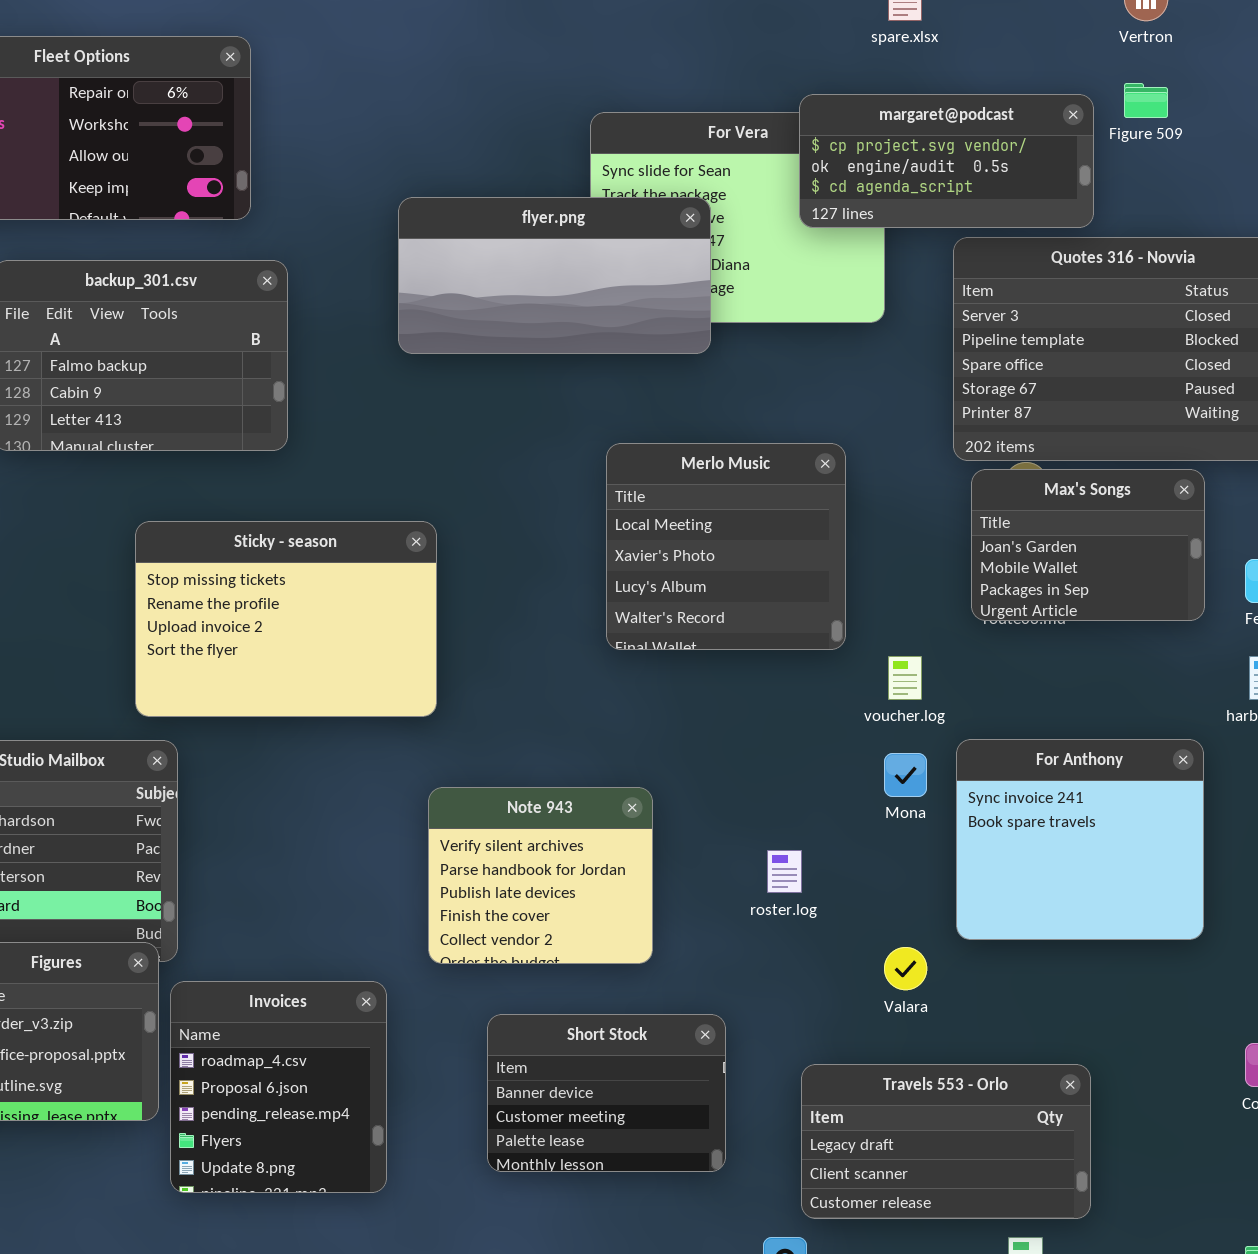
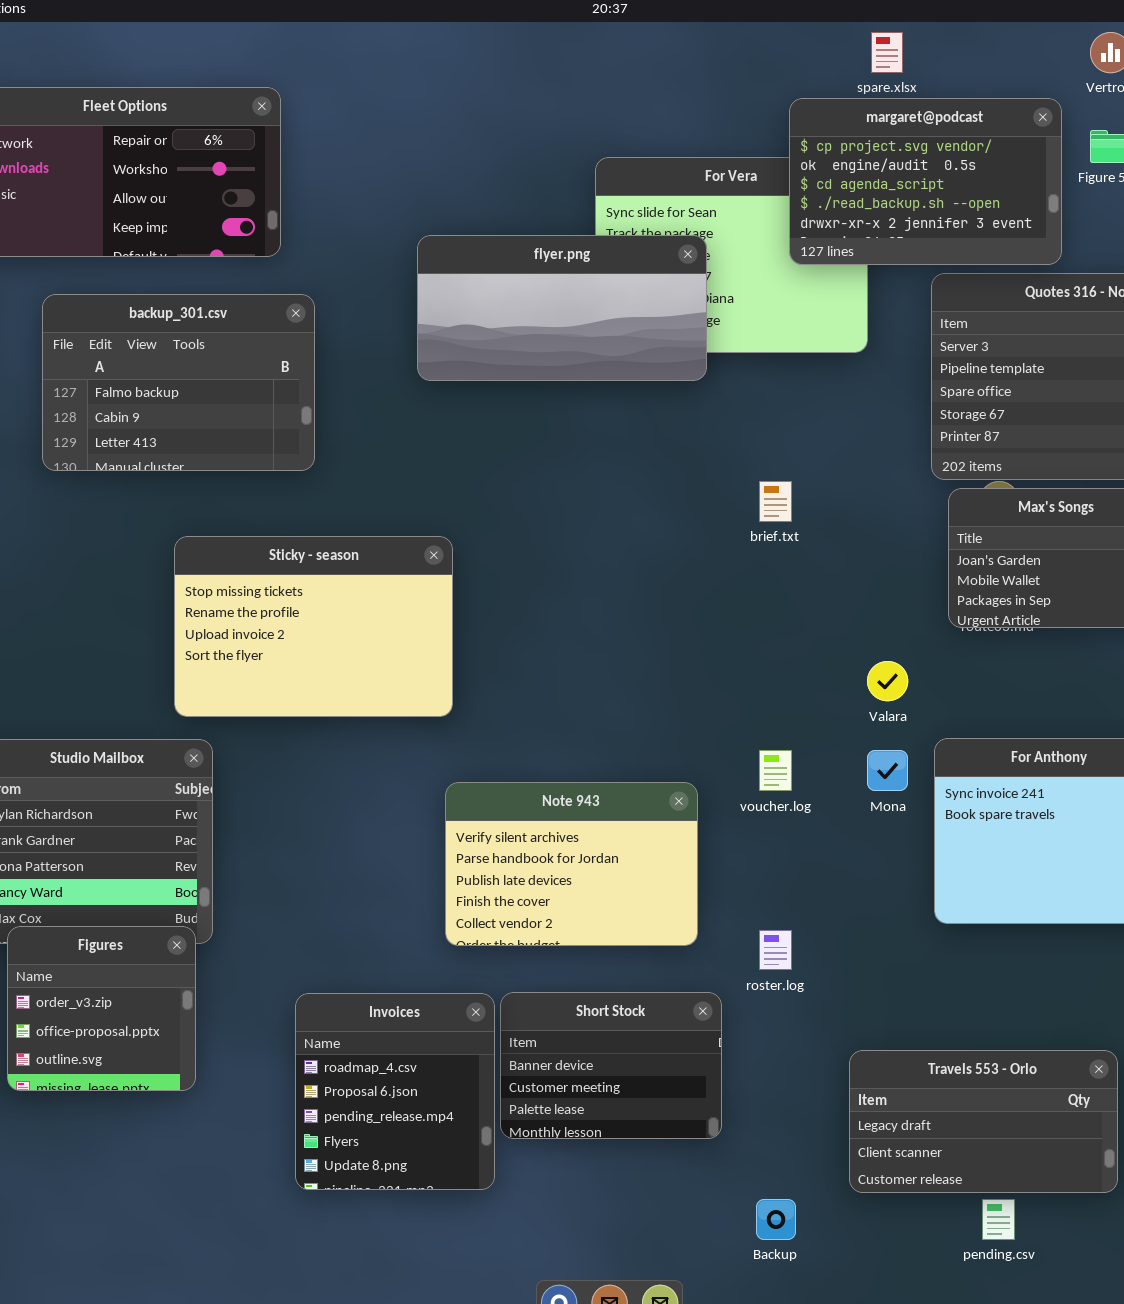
margaret@podcast: [799,94,1094,228] -> [789,98,1062,265], resized
Merlo Music: [606,443,846,650] -> none, closed
voucher.log: [888,656,922,700] -> [759,750,792,791], moved
Note 943: [428,787,653,964] -> [445,782,698,946], resized
roster.log: [767,850,802,893] -> [759,930,792,970], moved
Valara: [884,947,927,990] -> [867,661,908,701], moved
Invoices: [170,981,387,1193] -> [295,993,495,1190], moved
Travels 553 - Orlo: [801,1064,1091,1219] -> [849,1050,1118,1193], moved

